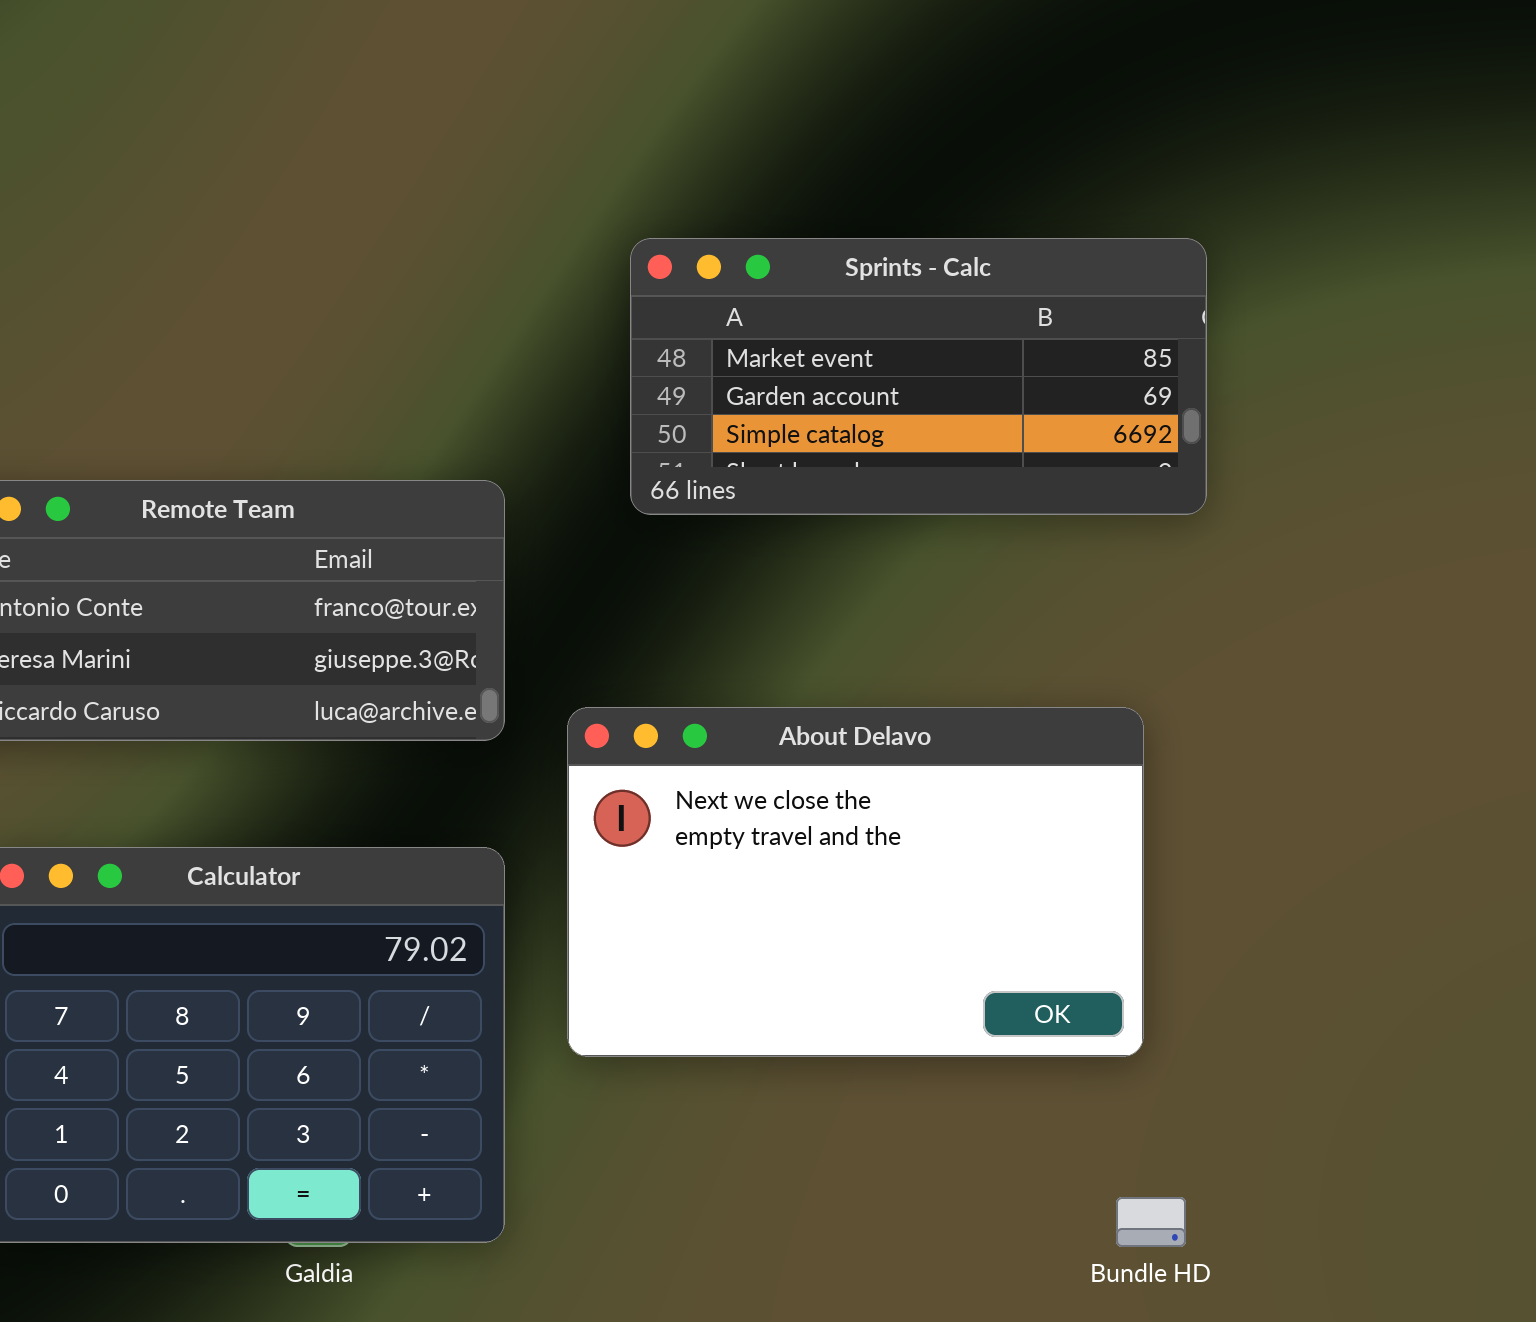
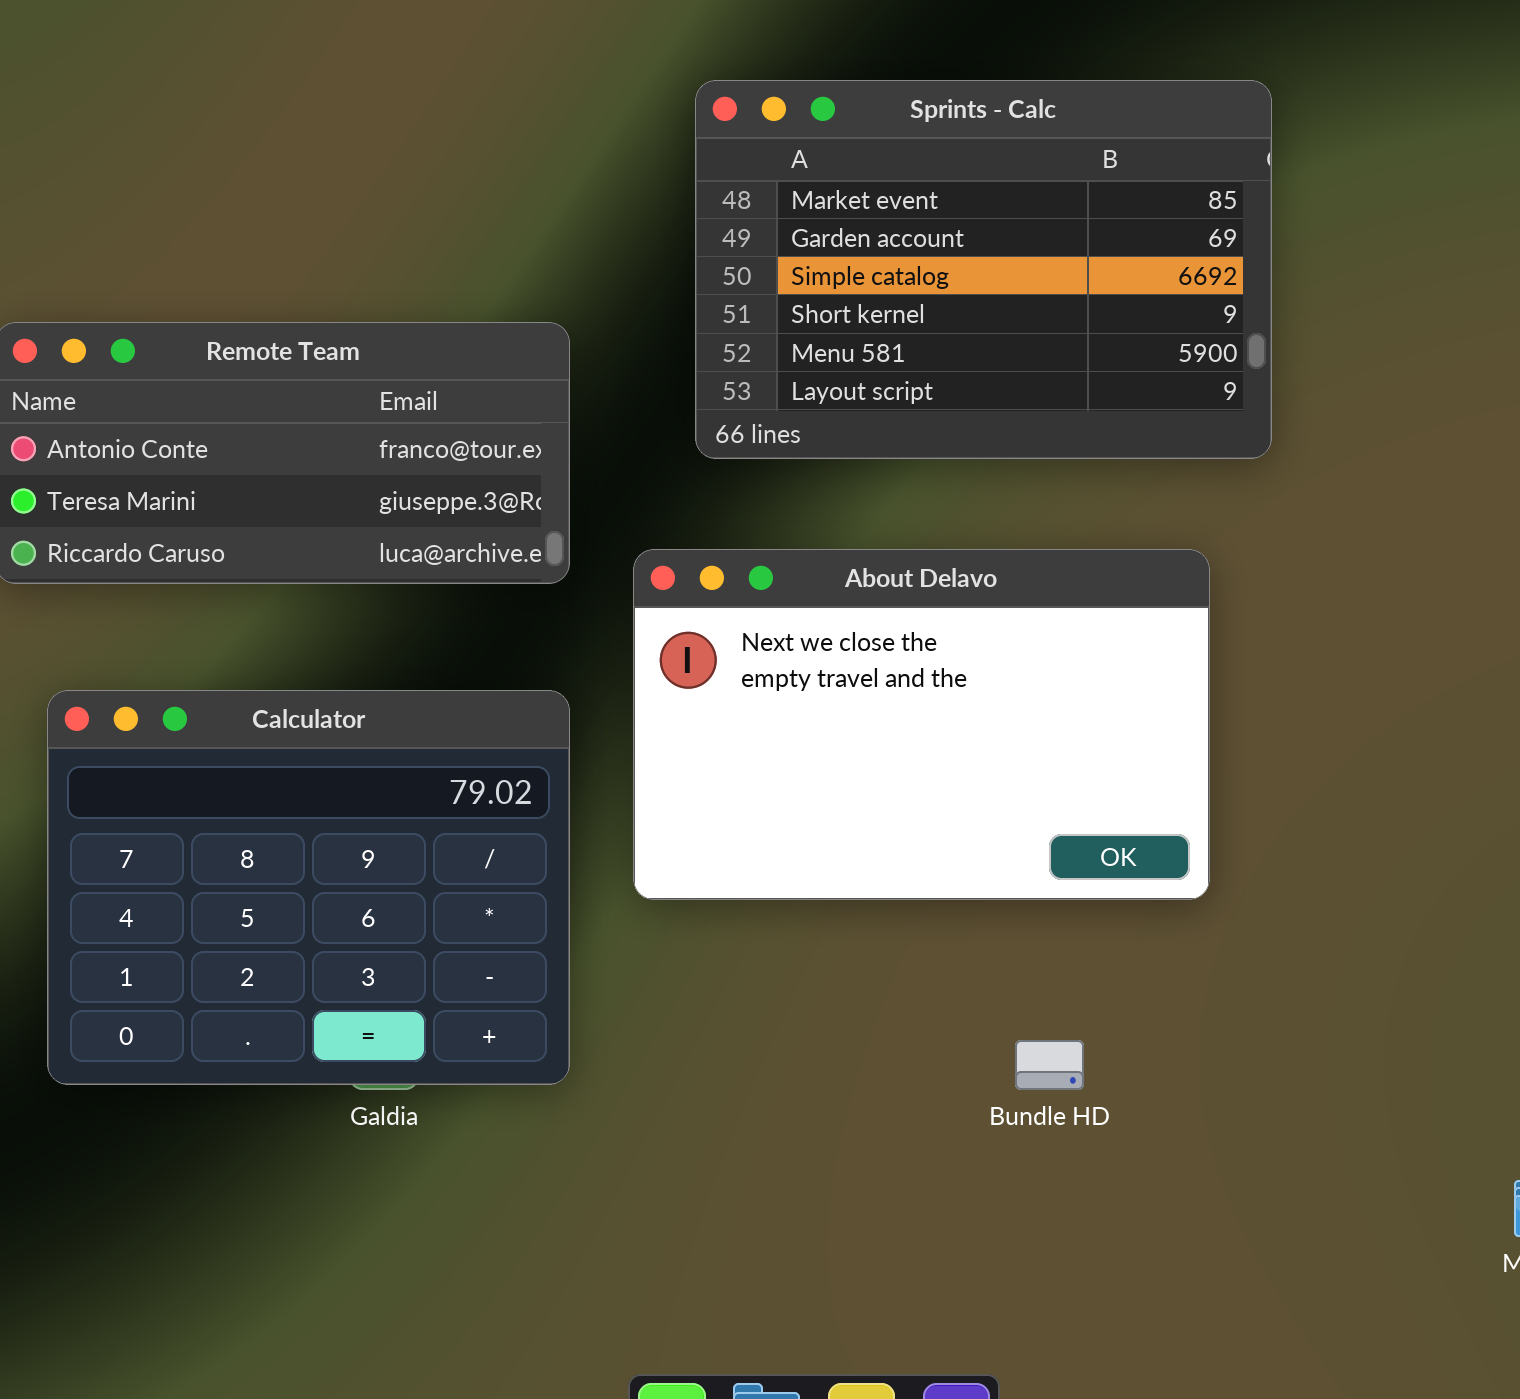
Sprints - Calc: [630,238,1207,515] -> [695,80,1272,459], resized
Bundle HD: [1116,1197,1186,1247] -> [1015,1040,1084,1090], moved

